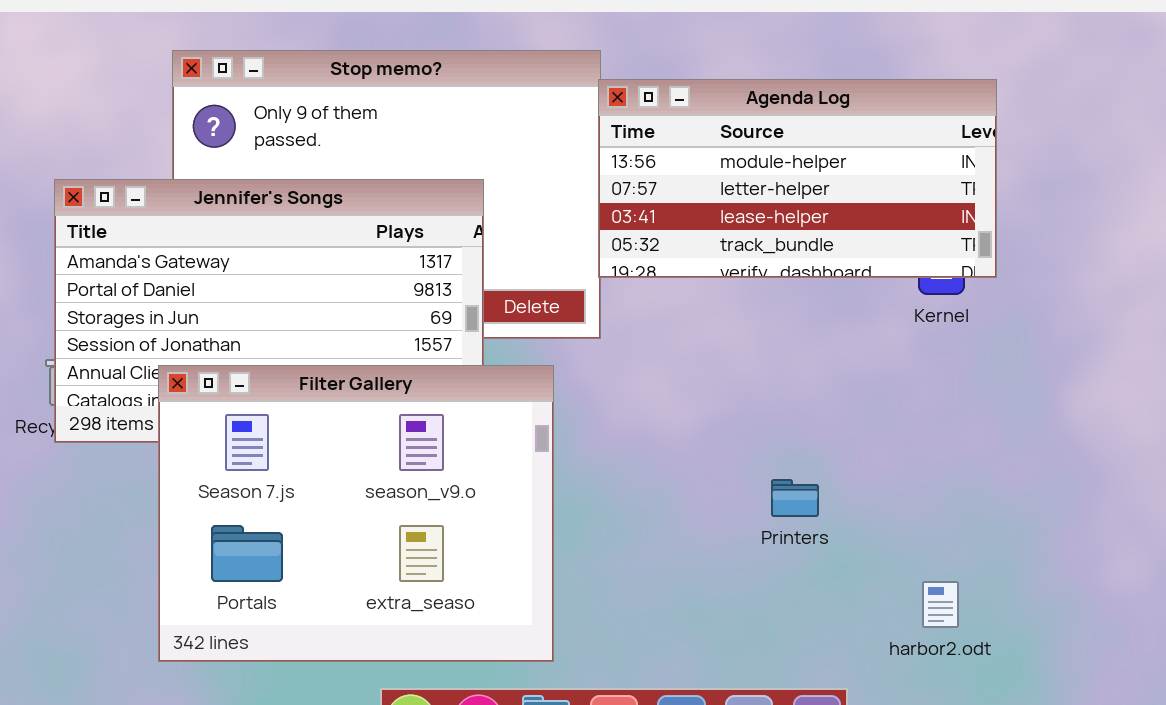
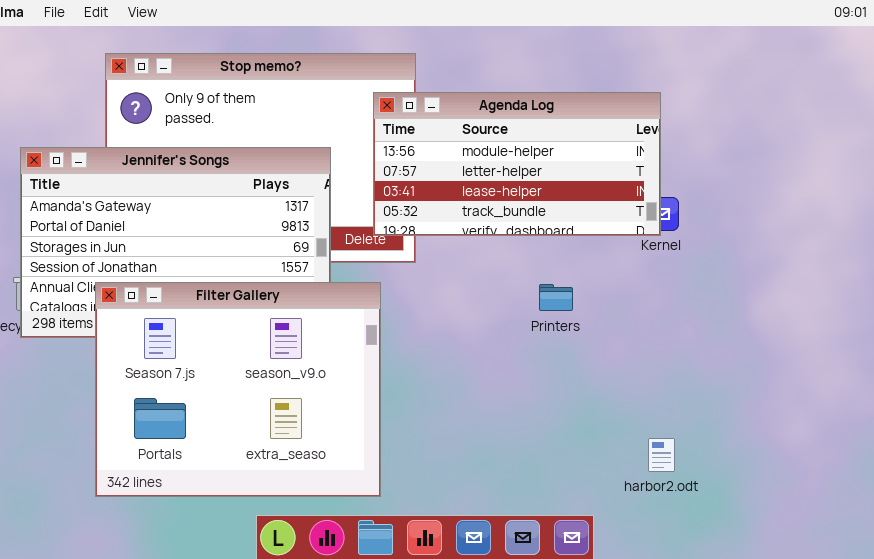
Agenda Log: [598,79,997,278] -> [373,92,661,236], moved
Printers: [771,479,819,517] -> [539,284,573,311], moved

